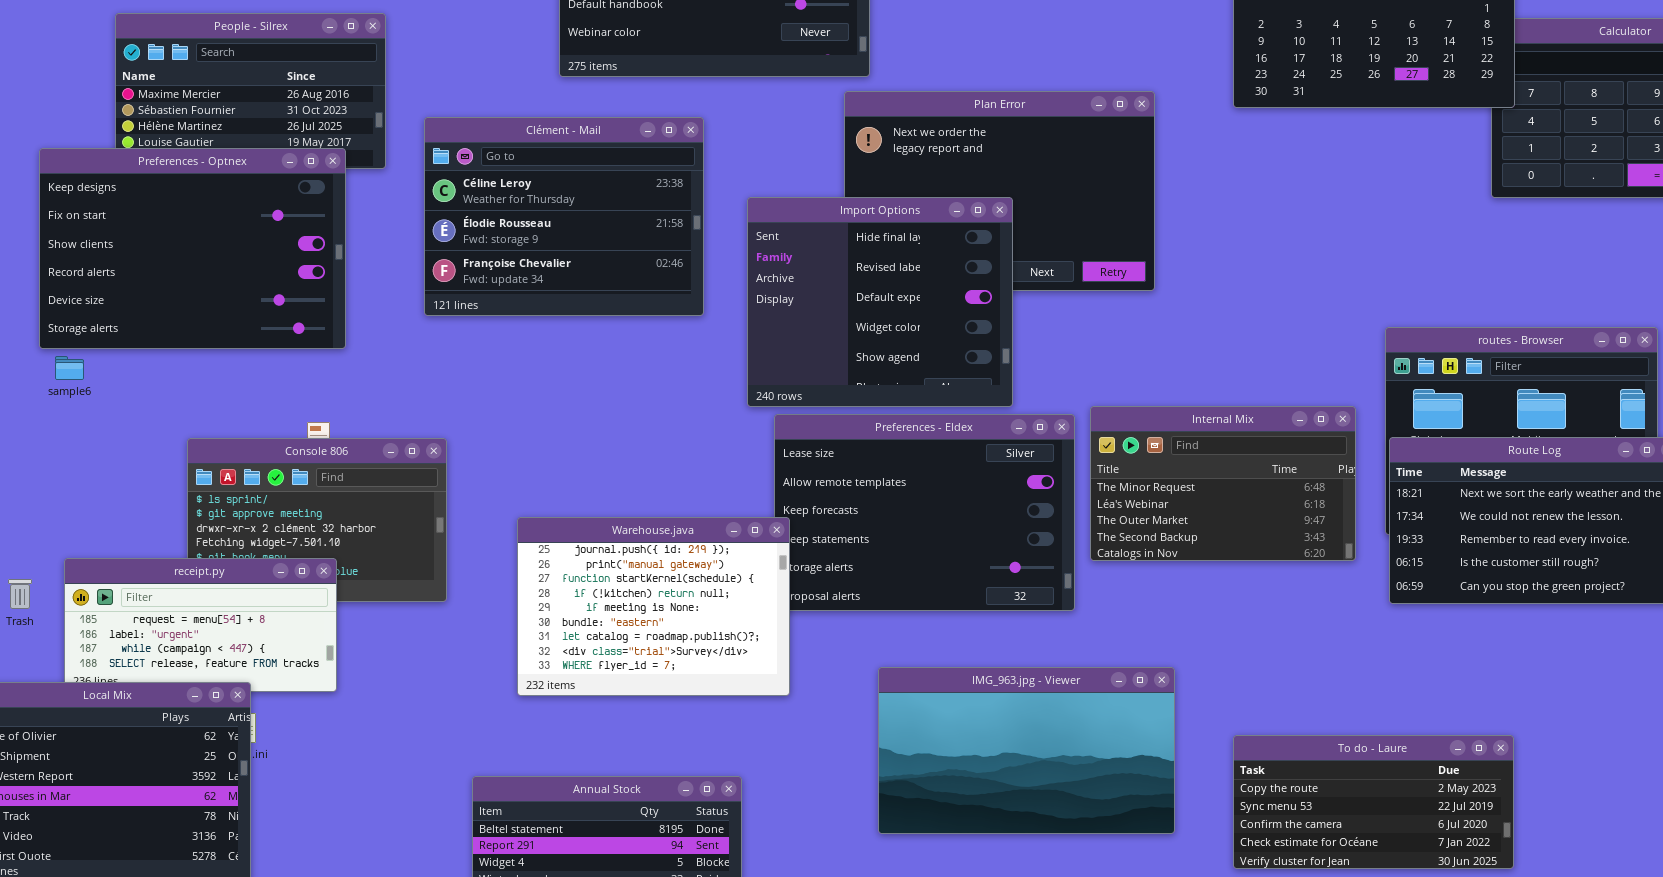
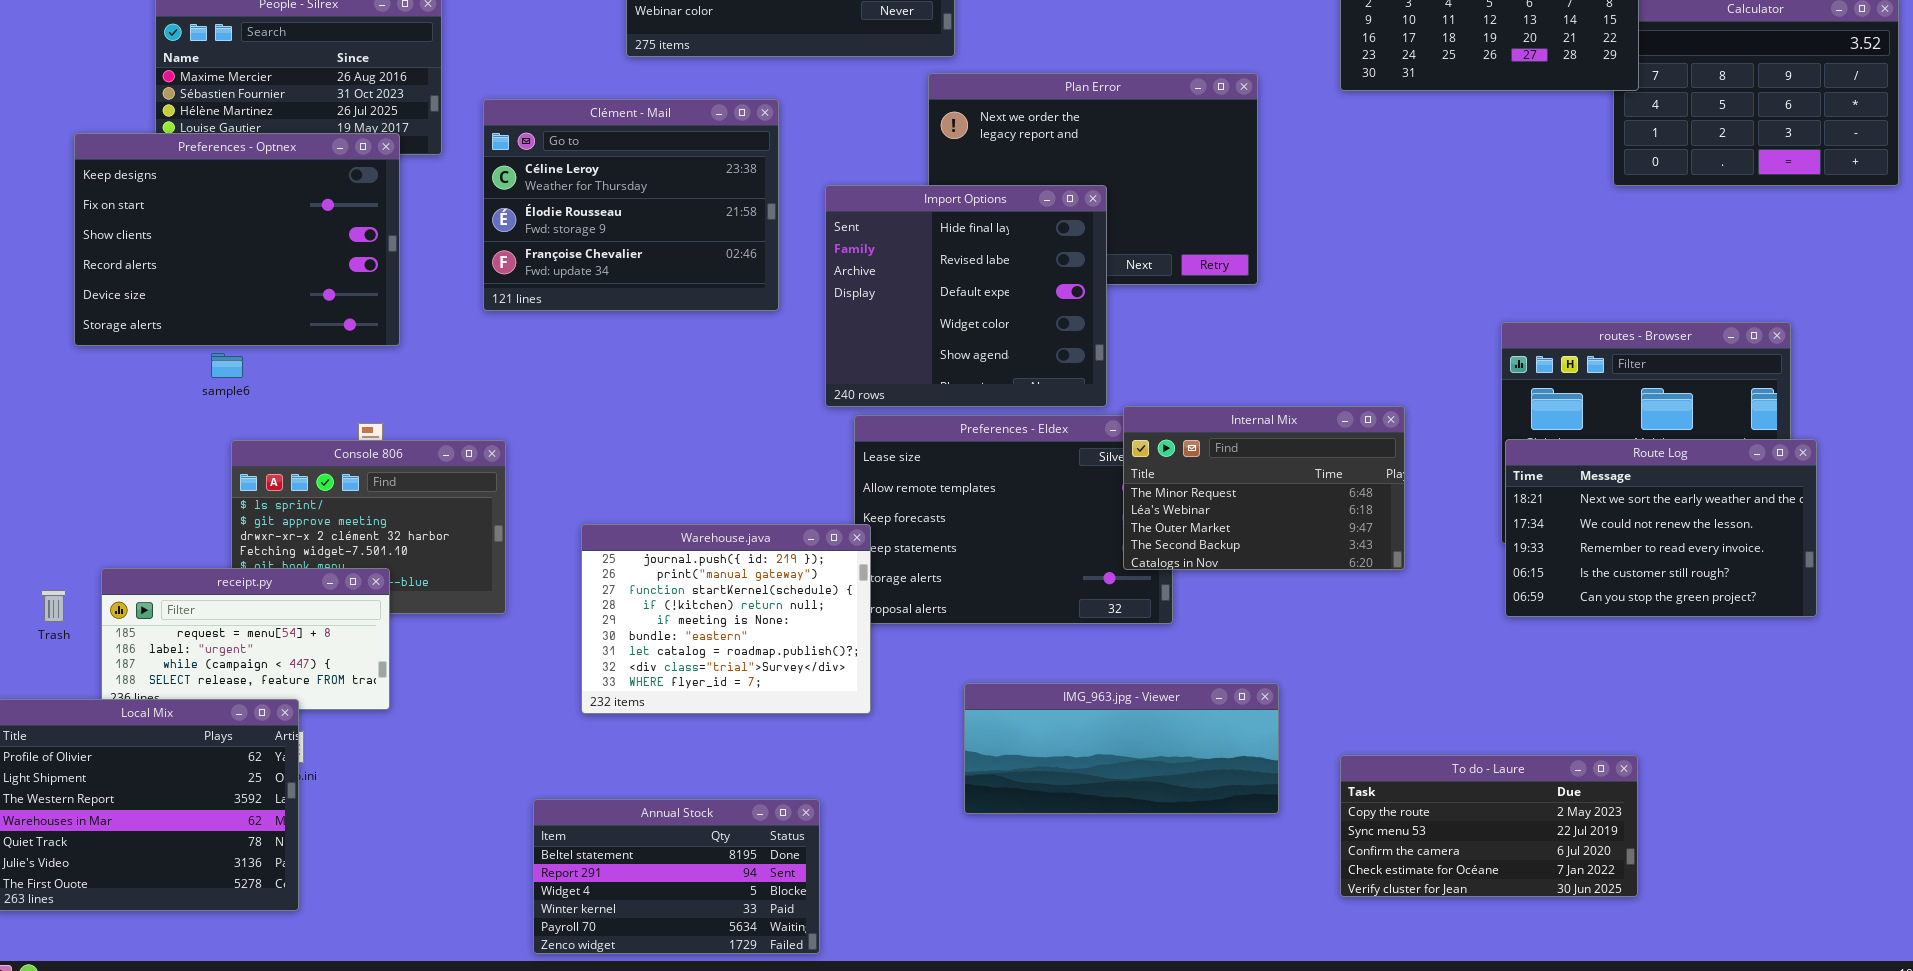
sample6: [55,356,84,380] -> [211,353,243,378], moved
Internal Mix: [1090,406,1356,561] -> [1123,406,1405,570], moved
IMG_963.jpg - Viewer: [878,667,1175,834] -> [964,683,1279,814], resized

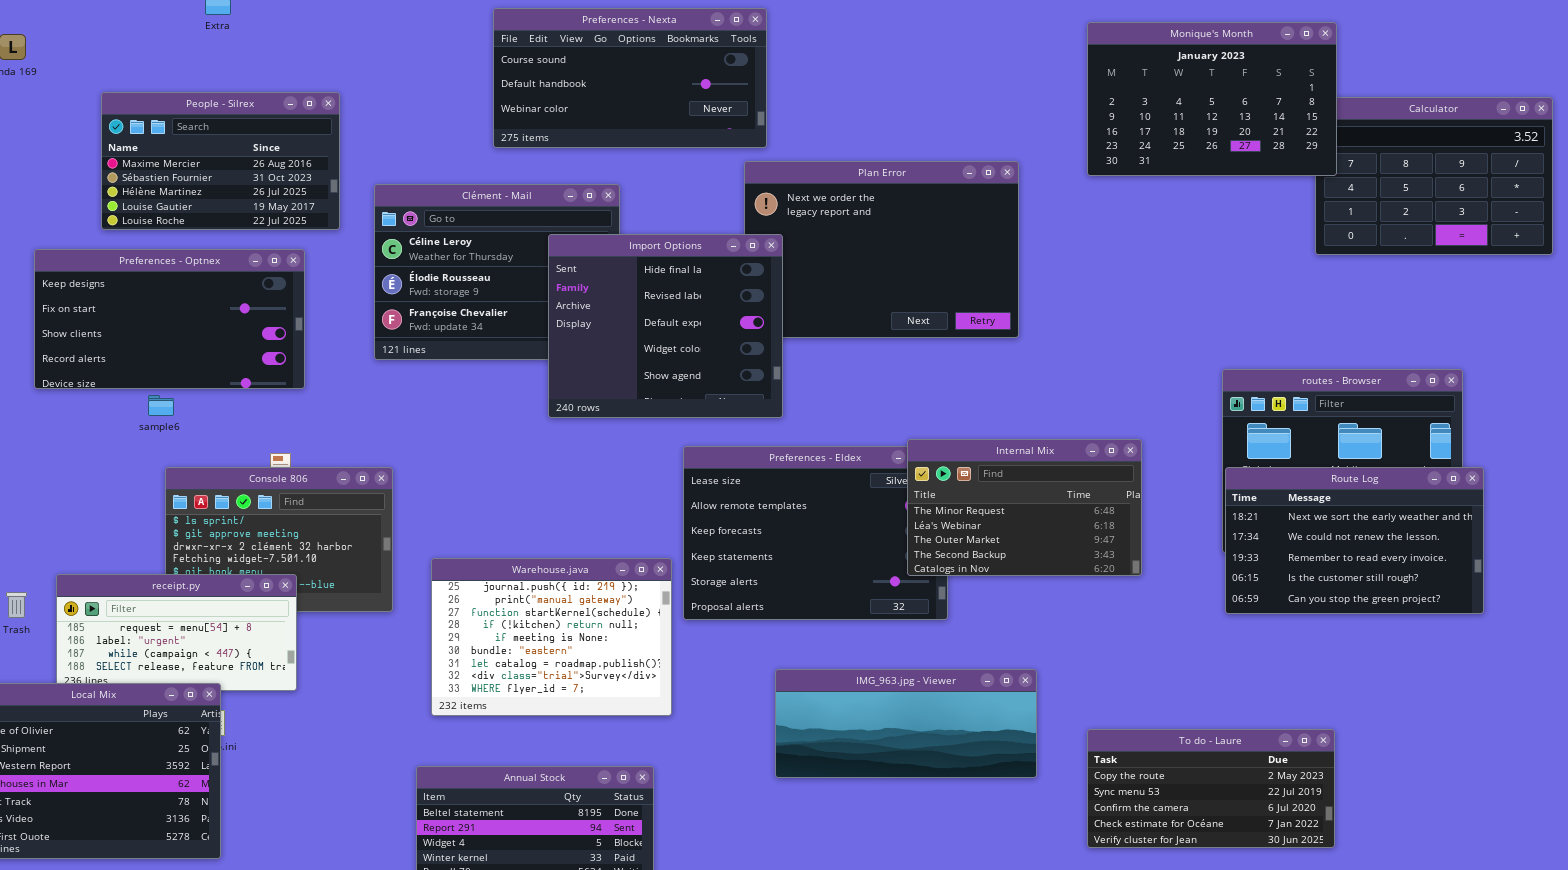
Preferences - Optnex: [74,133,400,346] -> [34,249,305,389], resized
Import Options: [825,185,1107,407] -> [548,234,783,418], moved
Warehouse.java: [581,524,871,714] -> [431,558,672,716], moved

